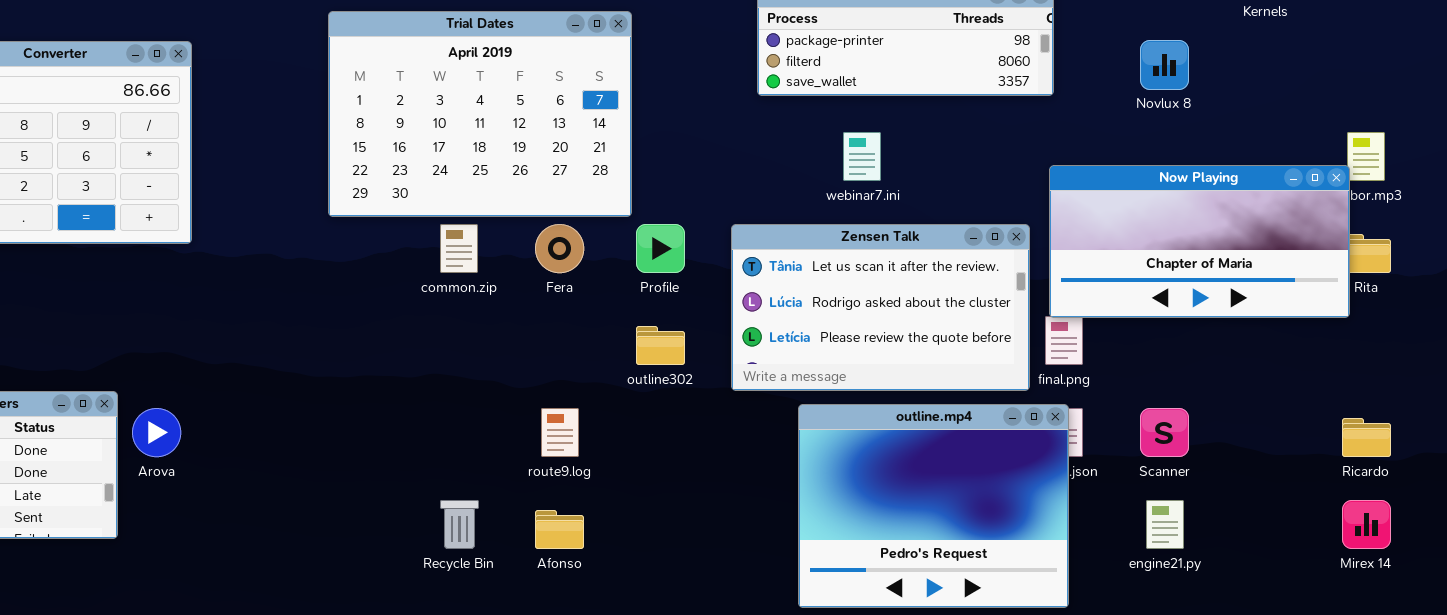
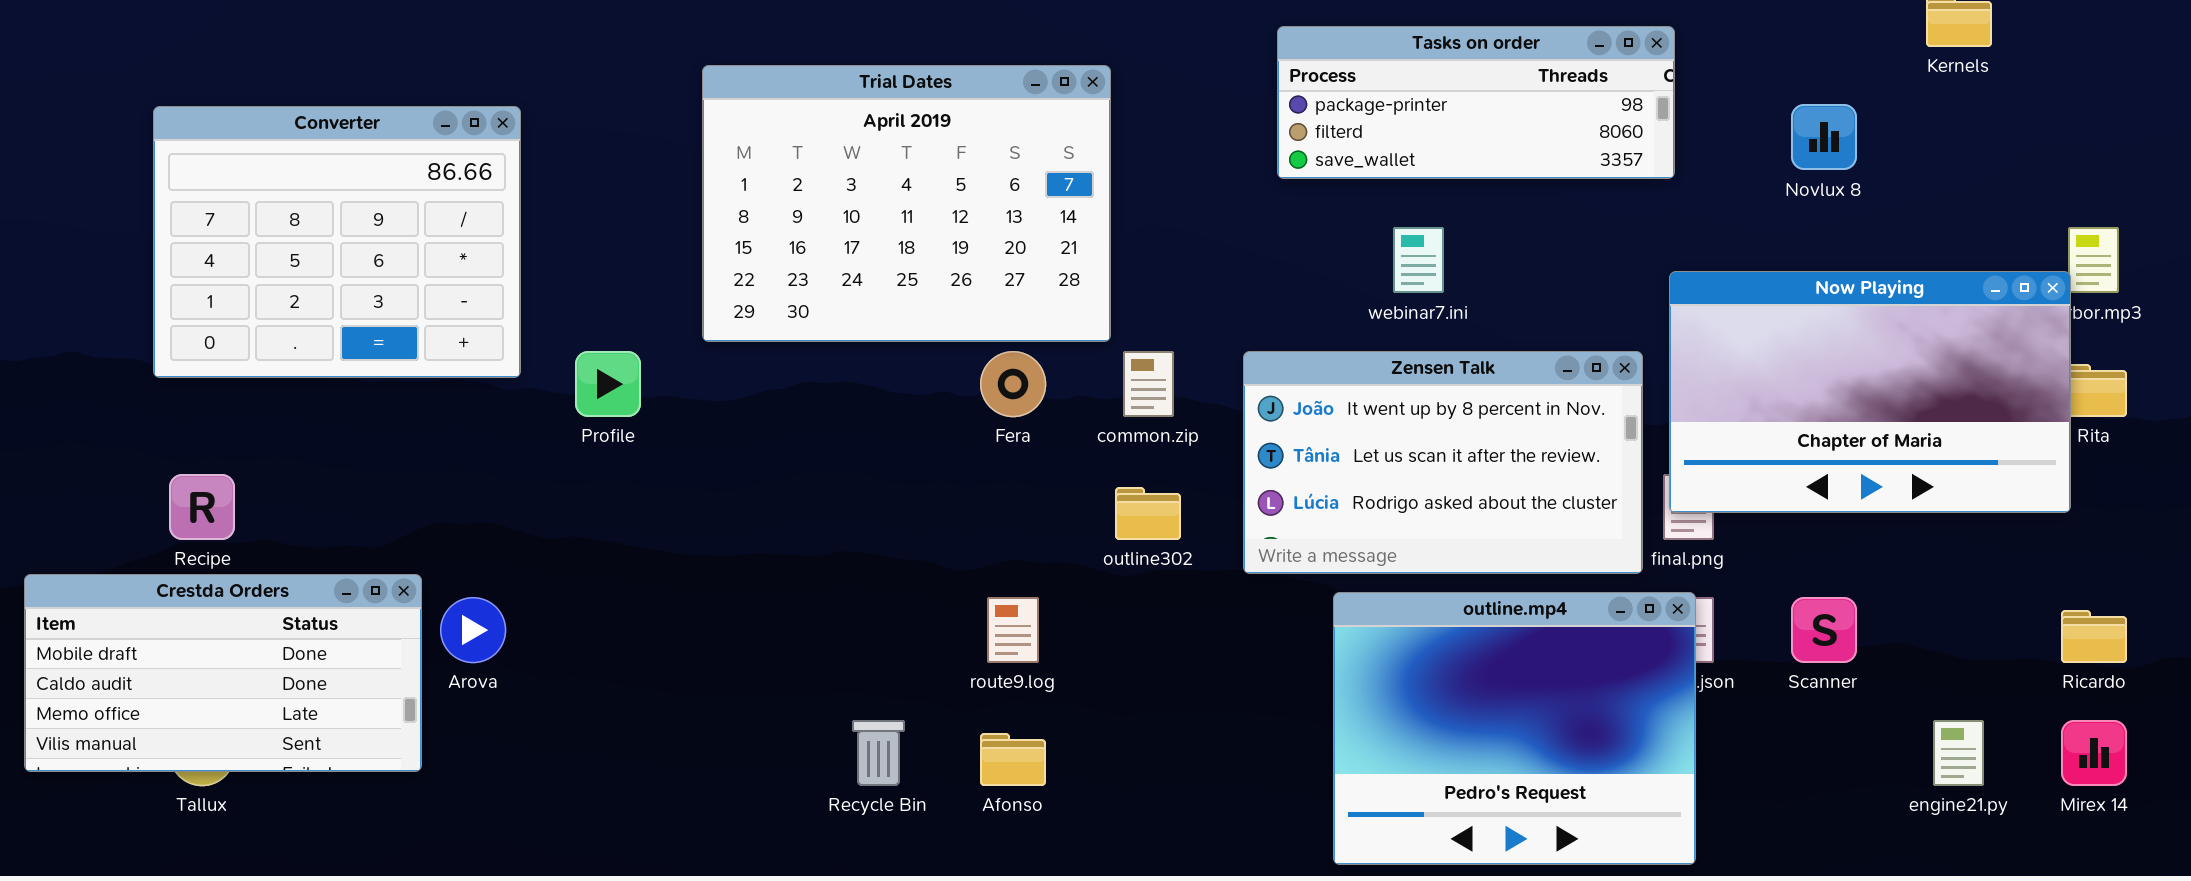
Now Playing: [1049,165,1350,318] -> [1669,271,2071,513], resized
common.zip: [440,224,478,273] -> [1123,351,1174,417], moved
Profile: [636,224,685,273] -> [575,351,641,417], moved
Zensen Talk: [731,224,1030,391] -> [1243,351,1643,574], scrolled up 1 row
engine21.py: [1146,500,1184,549] -> [1933,720,1984,786], moved

